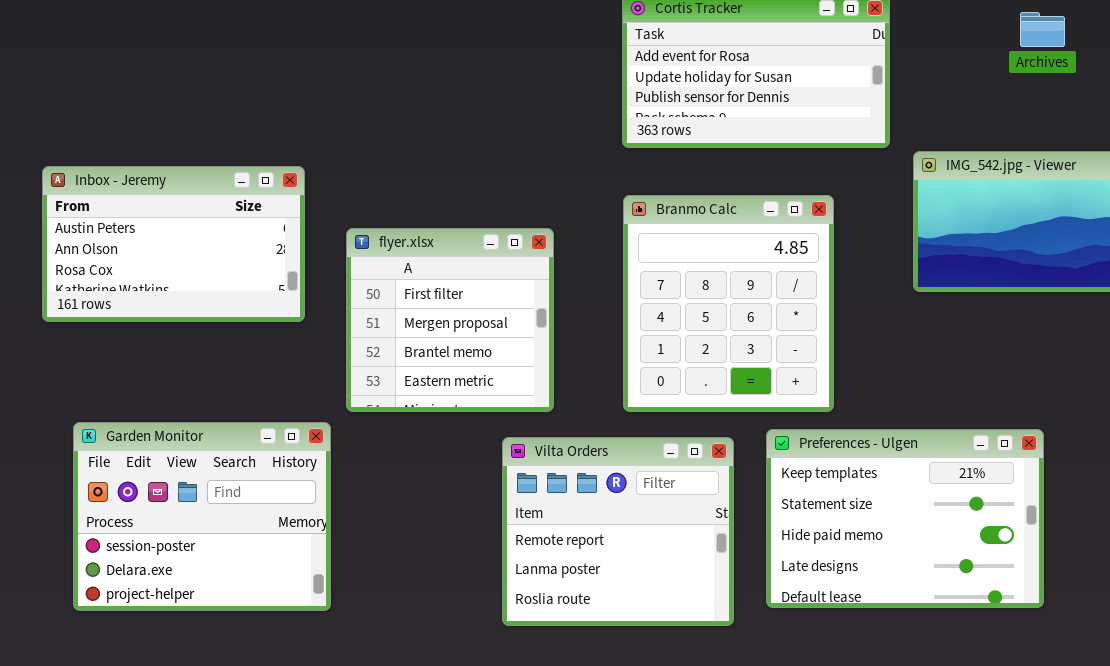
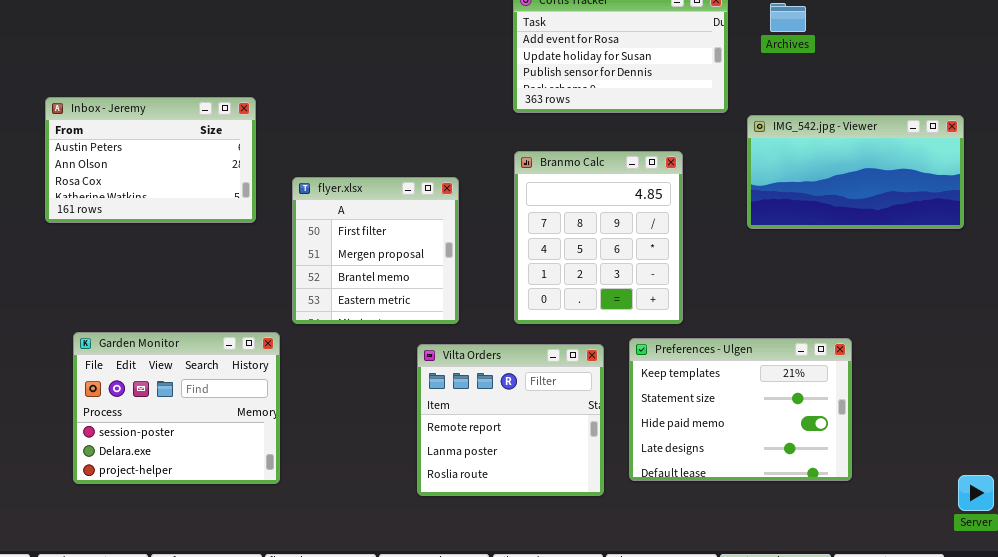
Archives: [1020,12,1065,47] -> [770,3,806,32], moved
Inbox - Jeremy: [42,166,305,322] -> [45,97,256,223], moved

